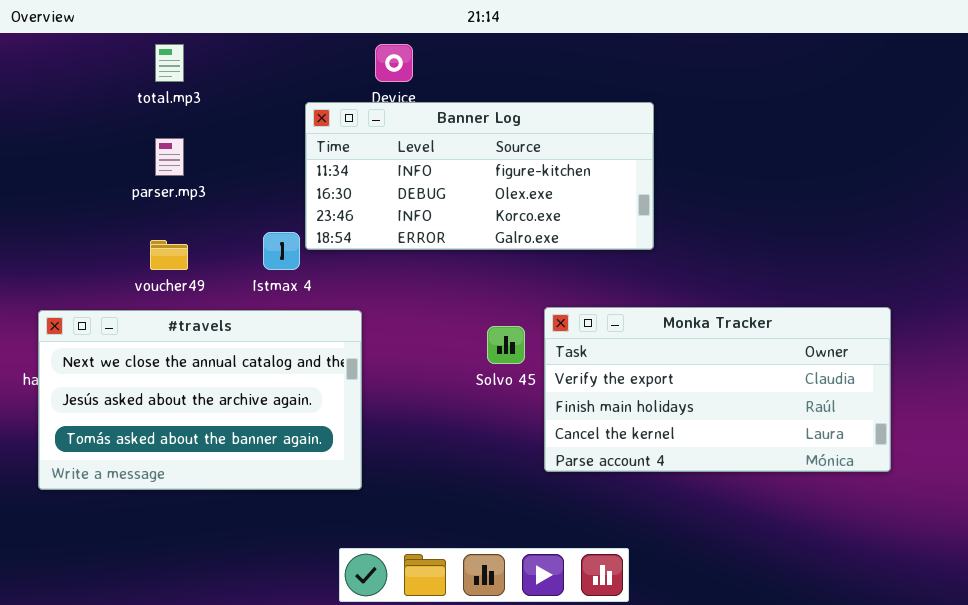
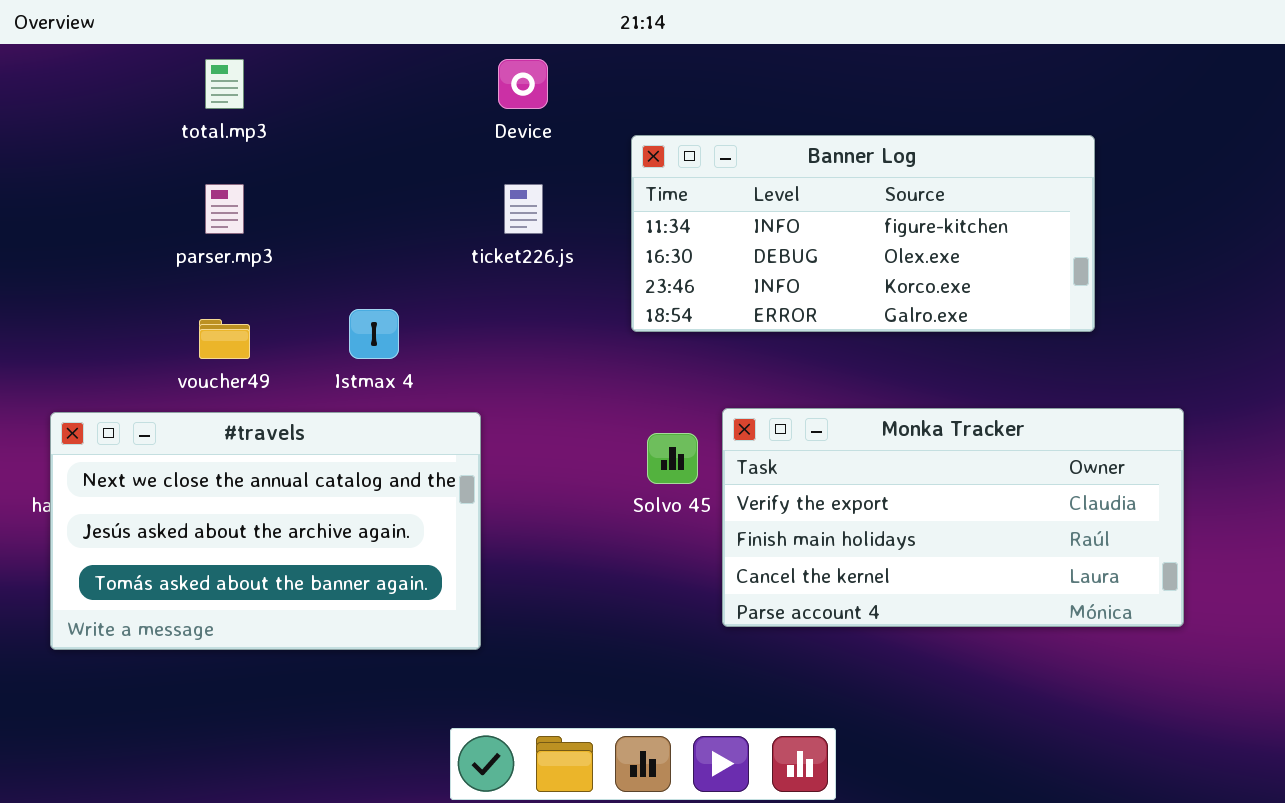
Banner Log: [305,102,654,250] -> [631,135,1095,332], moved

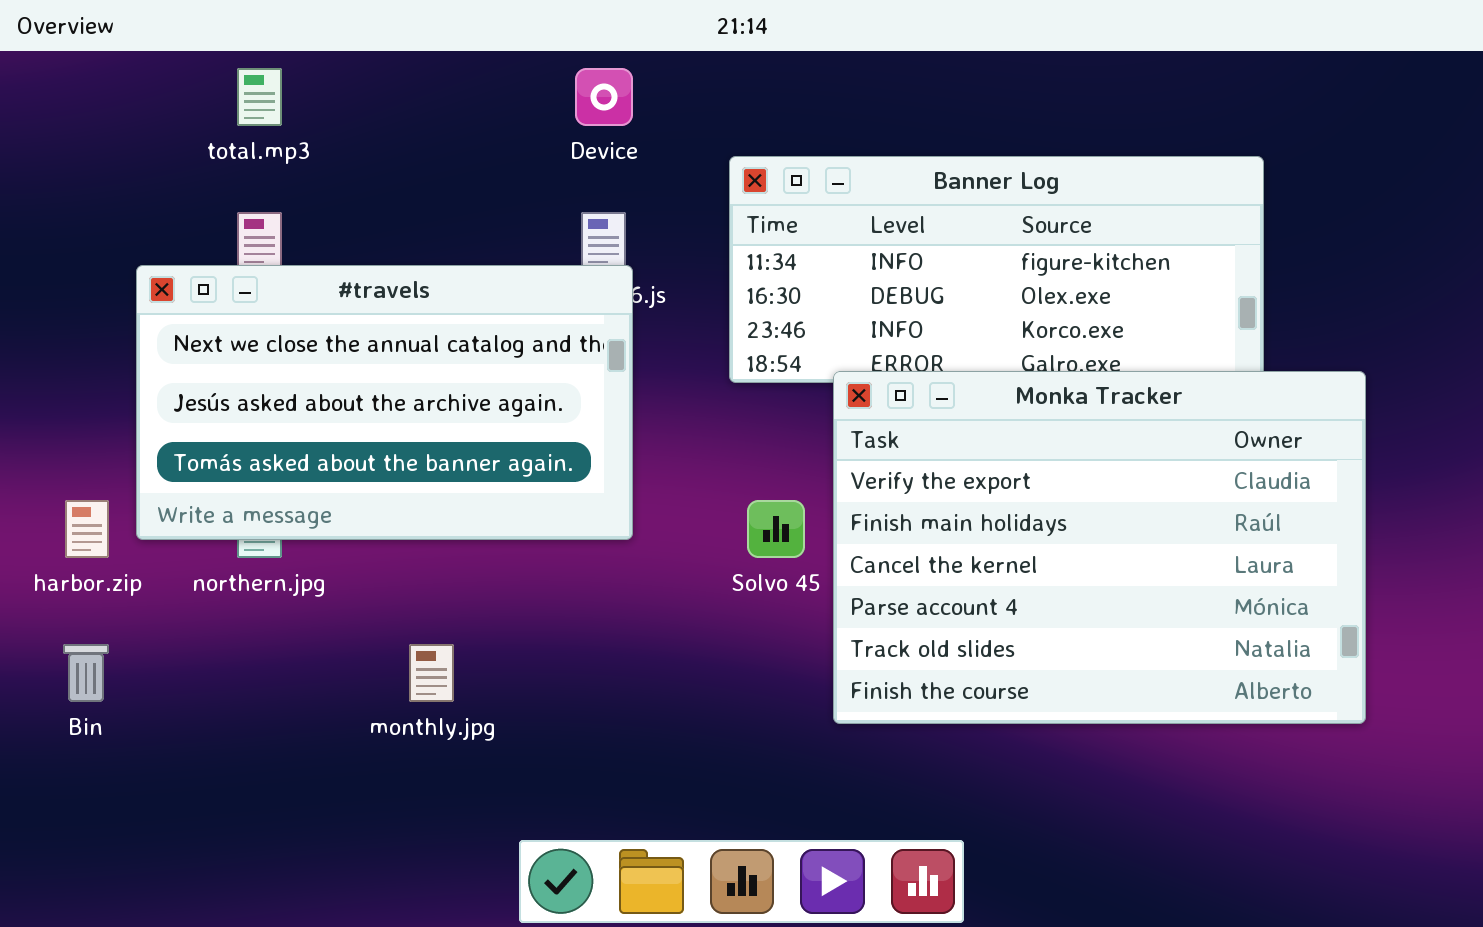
Monka Tracker: [722,408,1184,627] -> [833,371,1366,724], resized
#travels: [50,412,481,650] -> [136,265,633,540], moved

